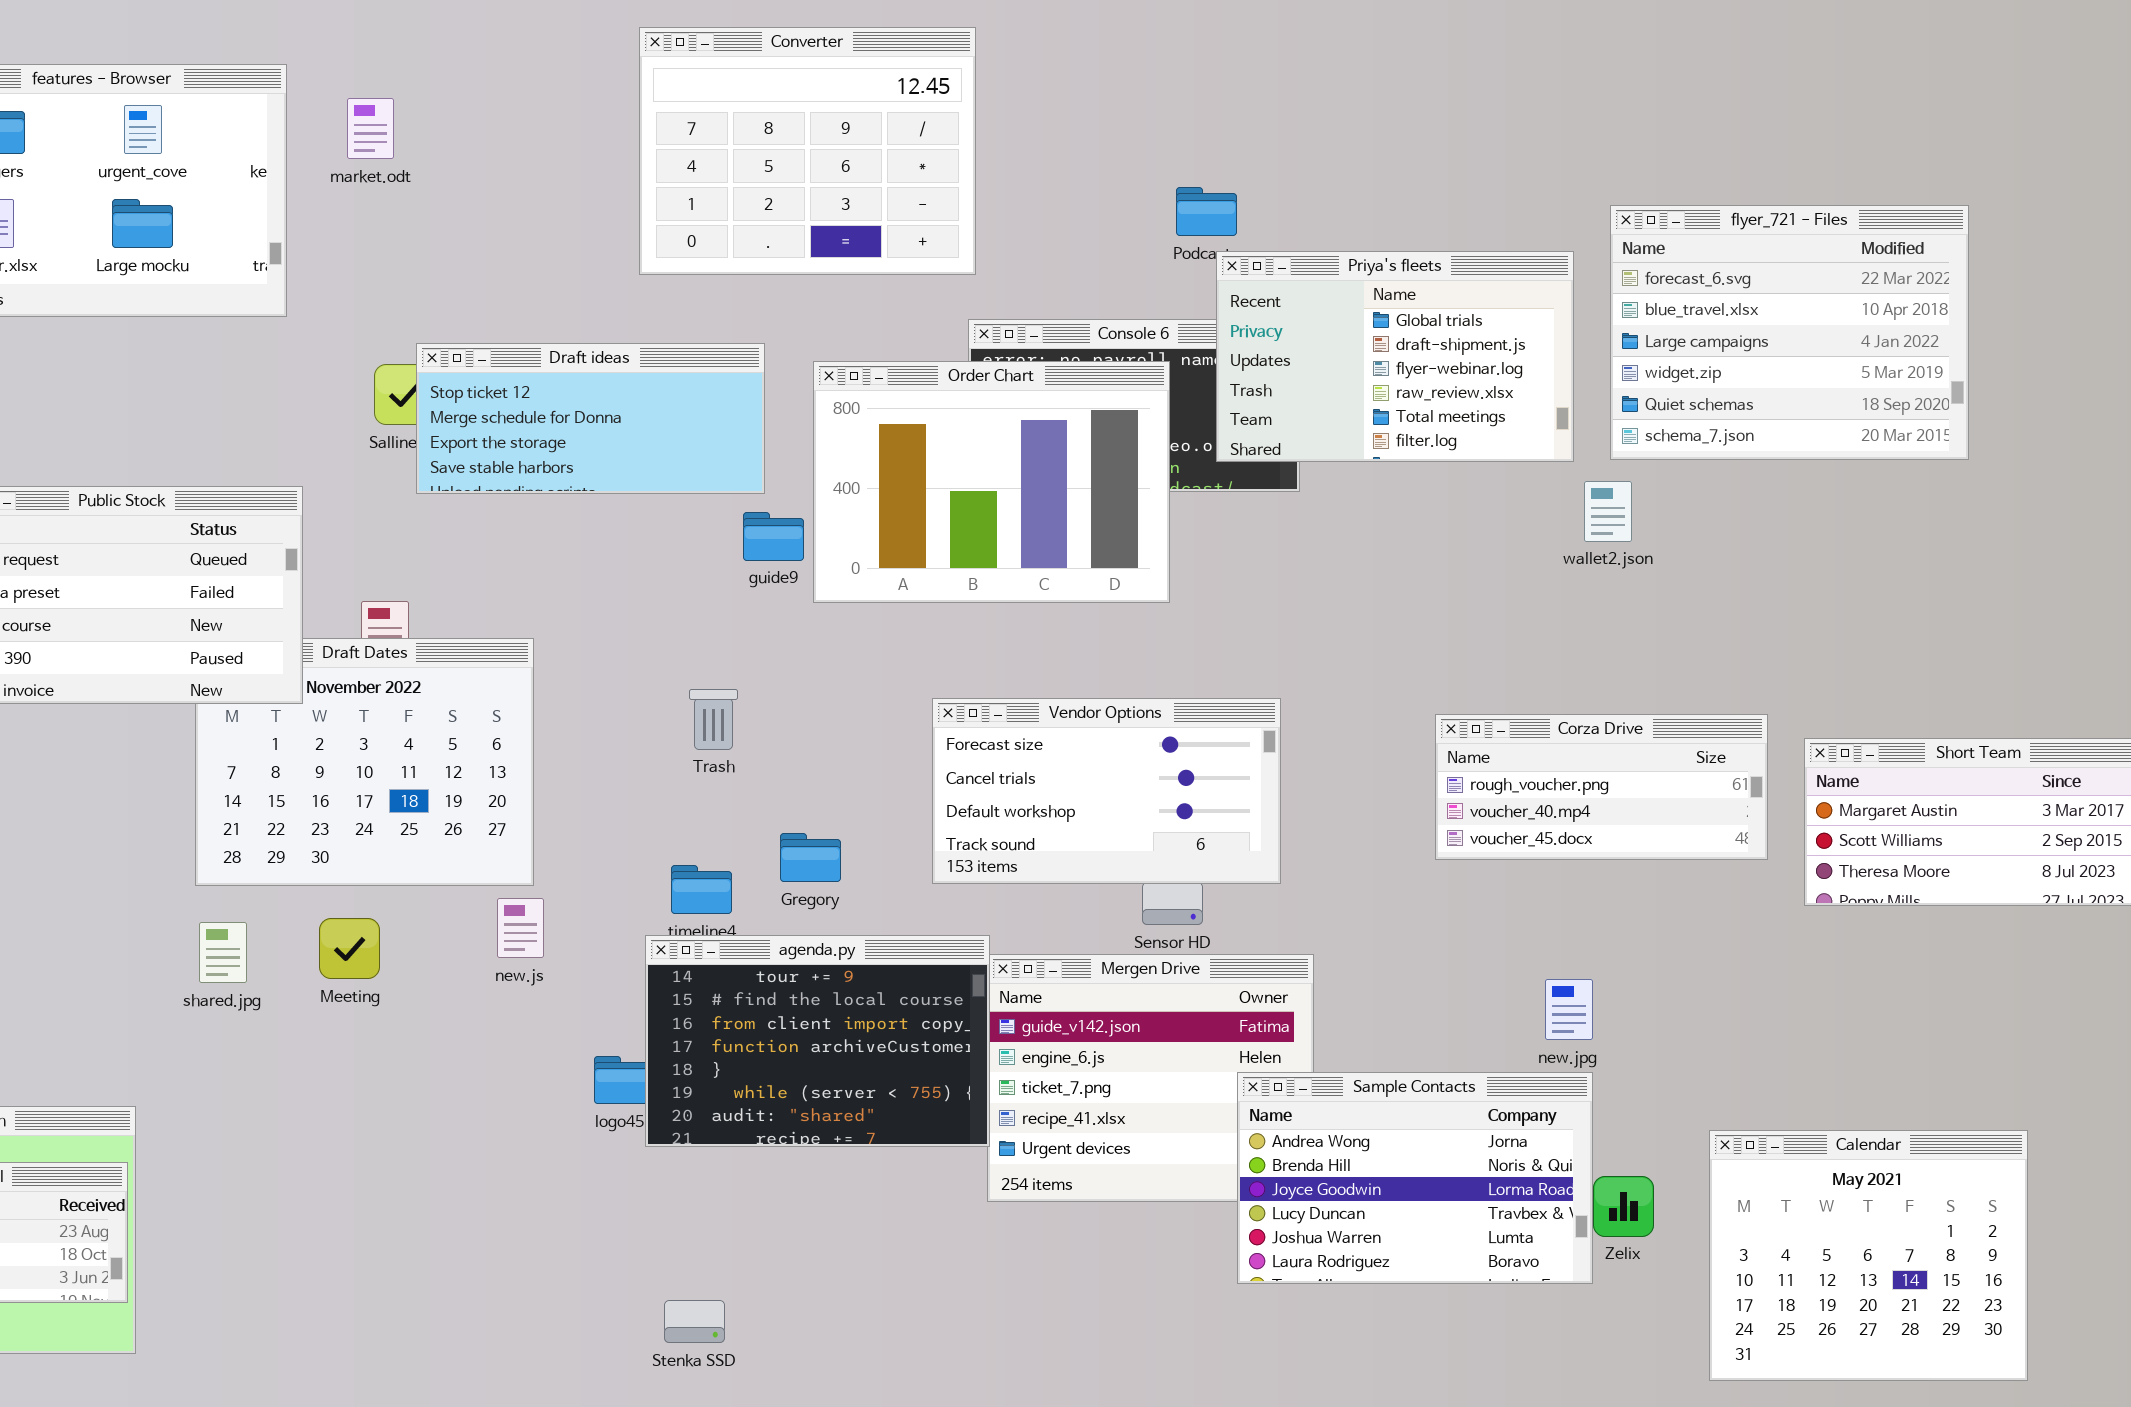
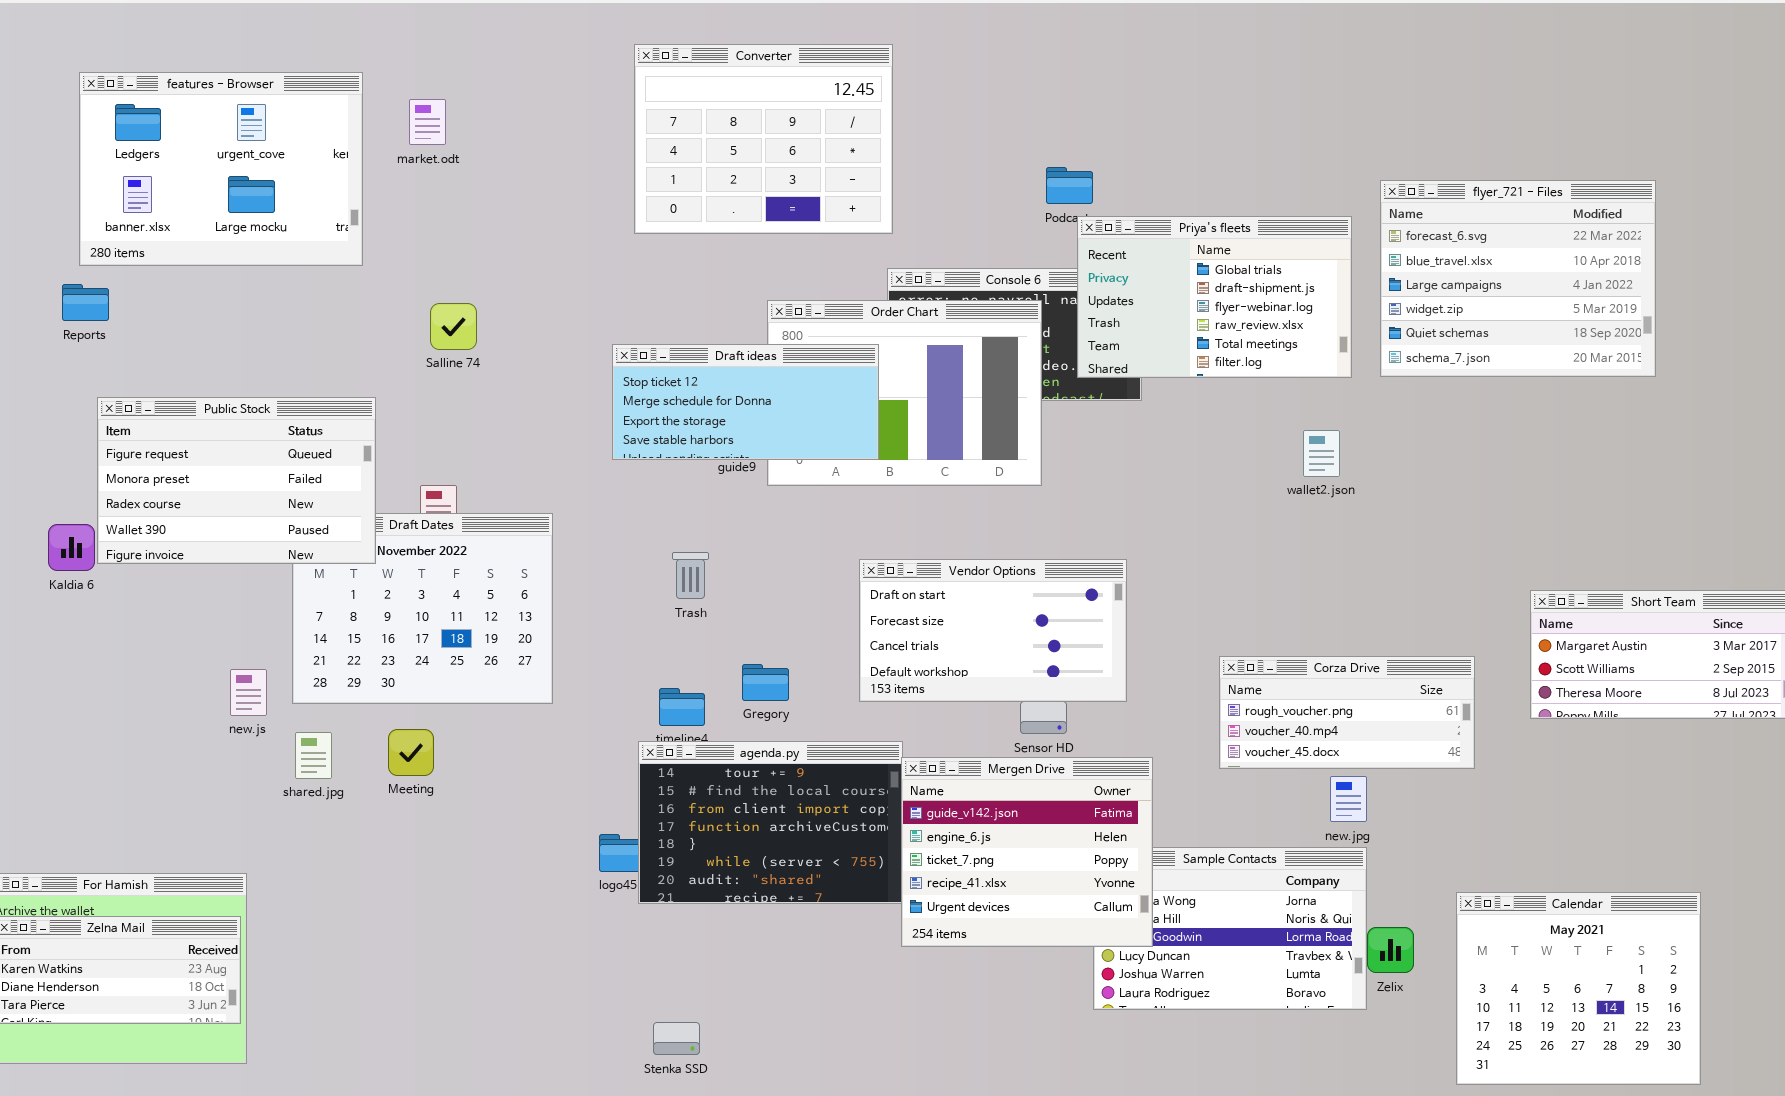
Draft ideas: [416,343,765,494] -> [612,344,879,460], moved
wallet2.json: [1584,481,1632,542] -> [1303,430,1340,477], moved
Vendor Options: [932,698,1281,884] -> [859,559,1127,702], scrolled up 1 row
Corza Drive: [1435,714,1768,860] -> [1219,656,1475,769], moved
new.js: [497,898,544,958] -> [230,669,267,716], moved
Mergen Drive: [987,954,1314,1202] -> [901,757,1153,947], raised

